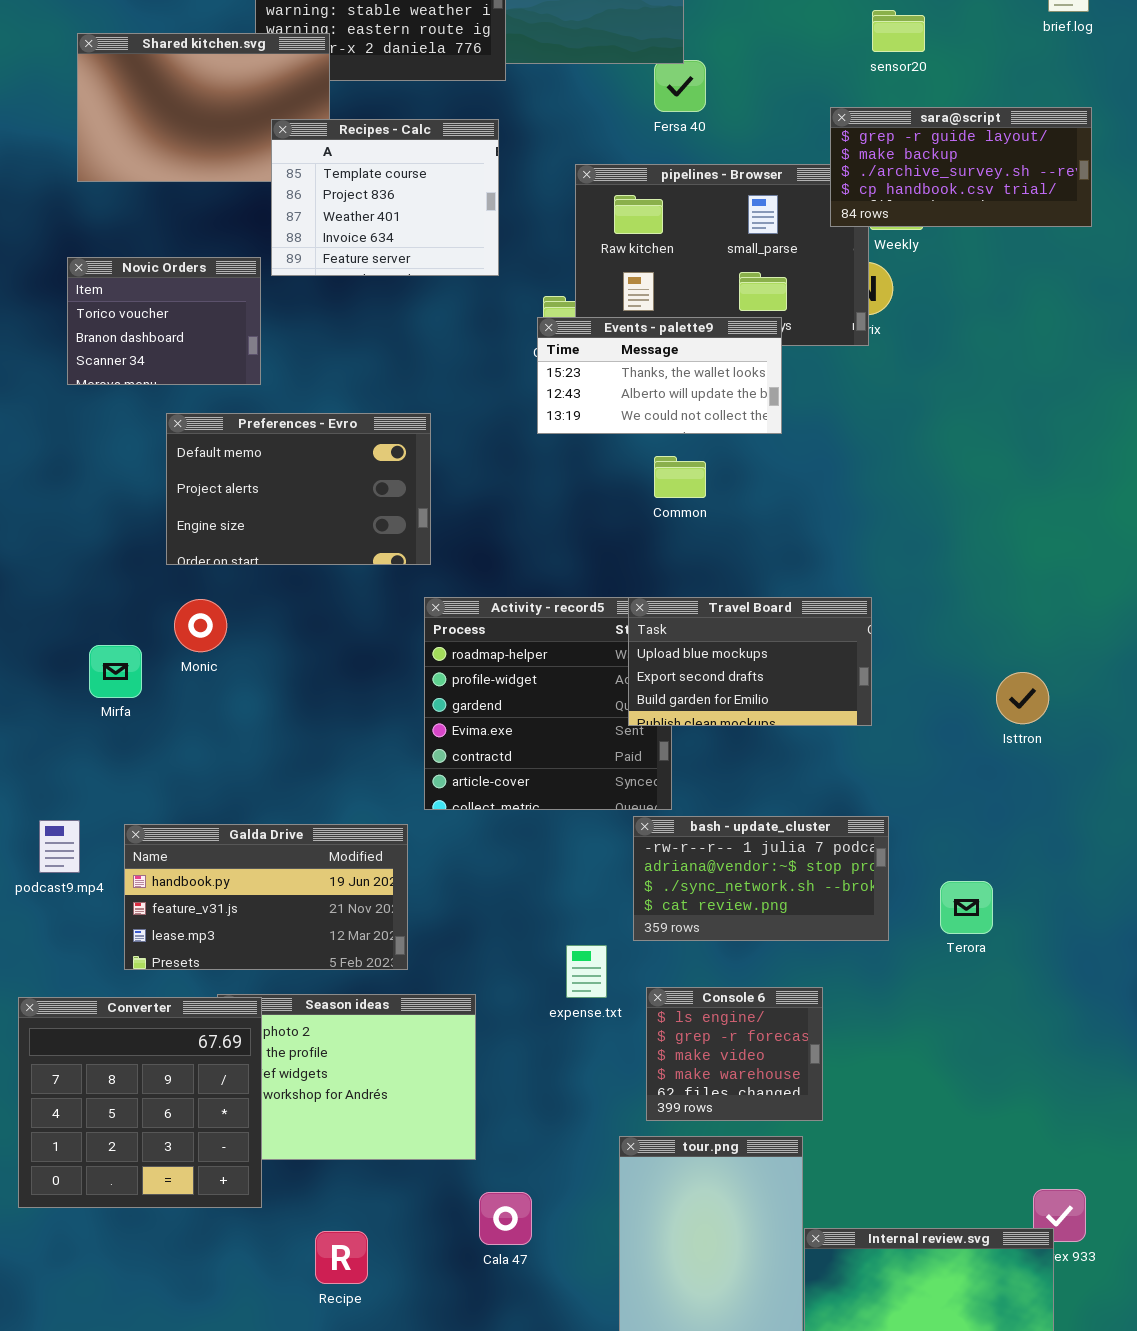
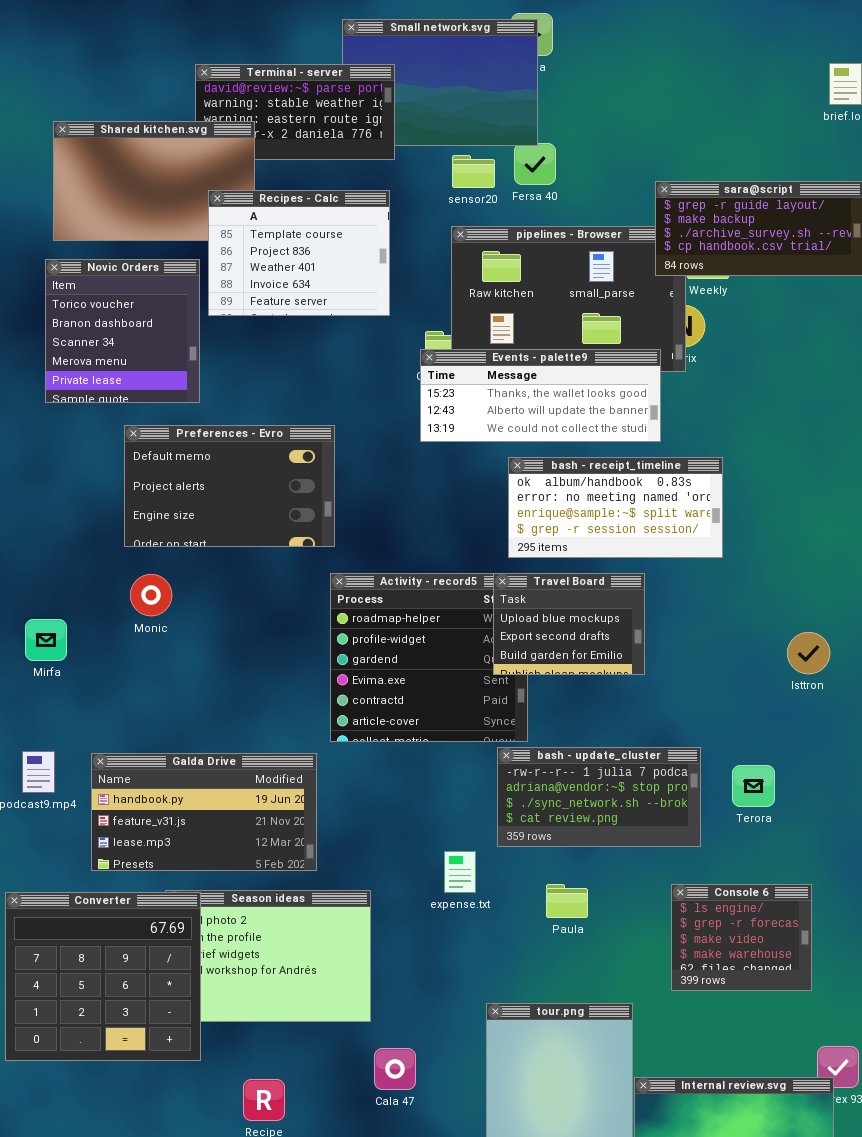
sensor20: [872,10,925,52] -> [452,155,495,188], moved
Novic Orders: [67,257,261,385] -> [45,259,200,403], resized
Events - palette9: [537,317,782,434] -> [420,349,661,442], resized
bash - receipt_timeline: none -> [508,457,723,558], opened
Travel Board: [628,597,872,726] -> [493,573,645,675], resized
Mirfa: [89,645,142,698] -> [25,619,67,661], moved
Terora: [940,881,993,934] -> [732,765,775,807], moved
Console 6: [646,987,823,1121] -> [671,884,812,991], moved

